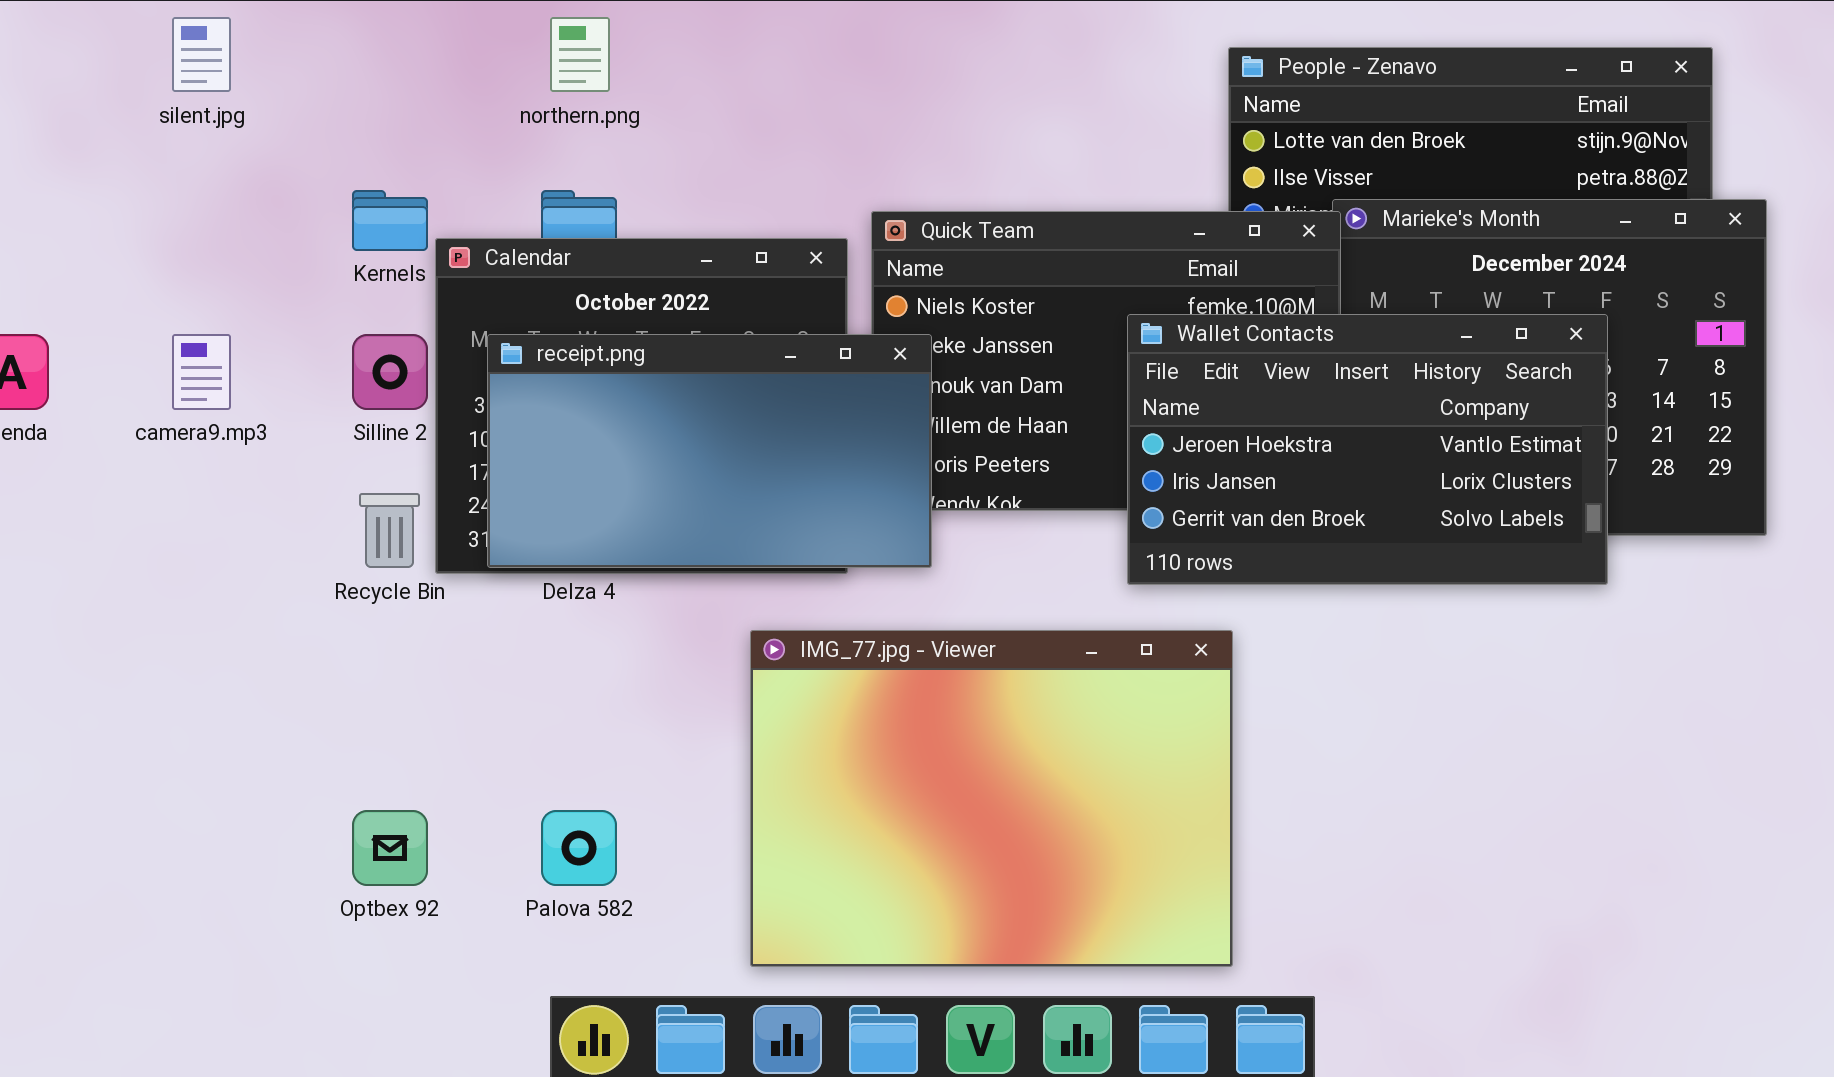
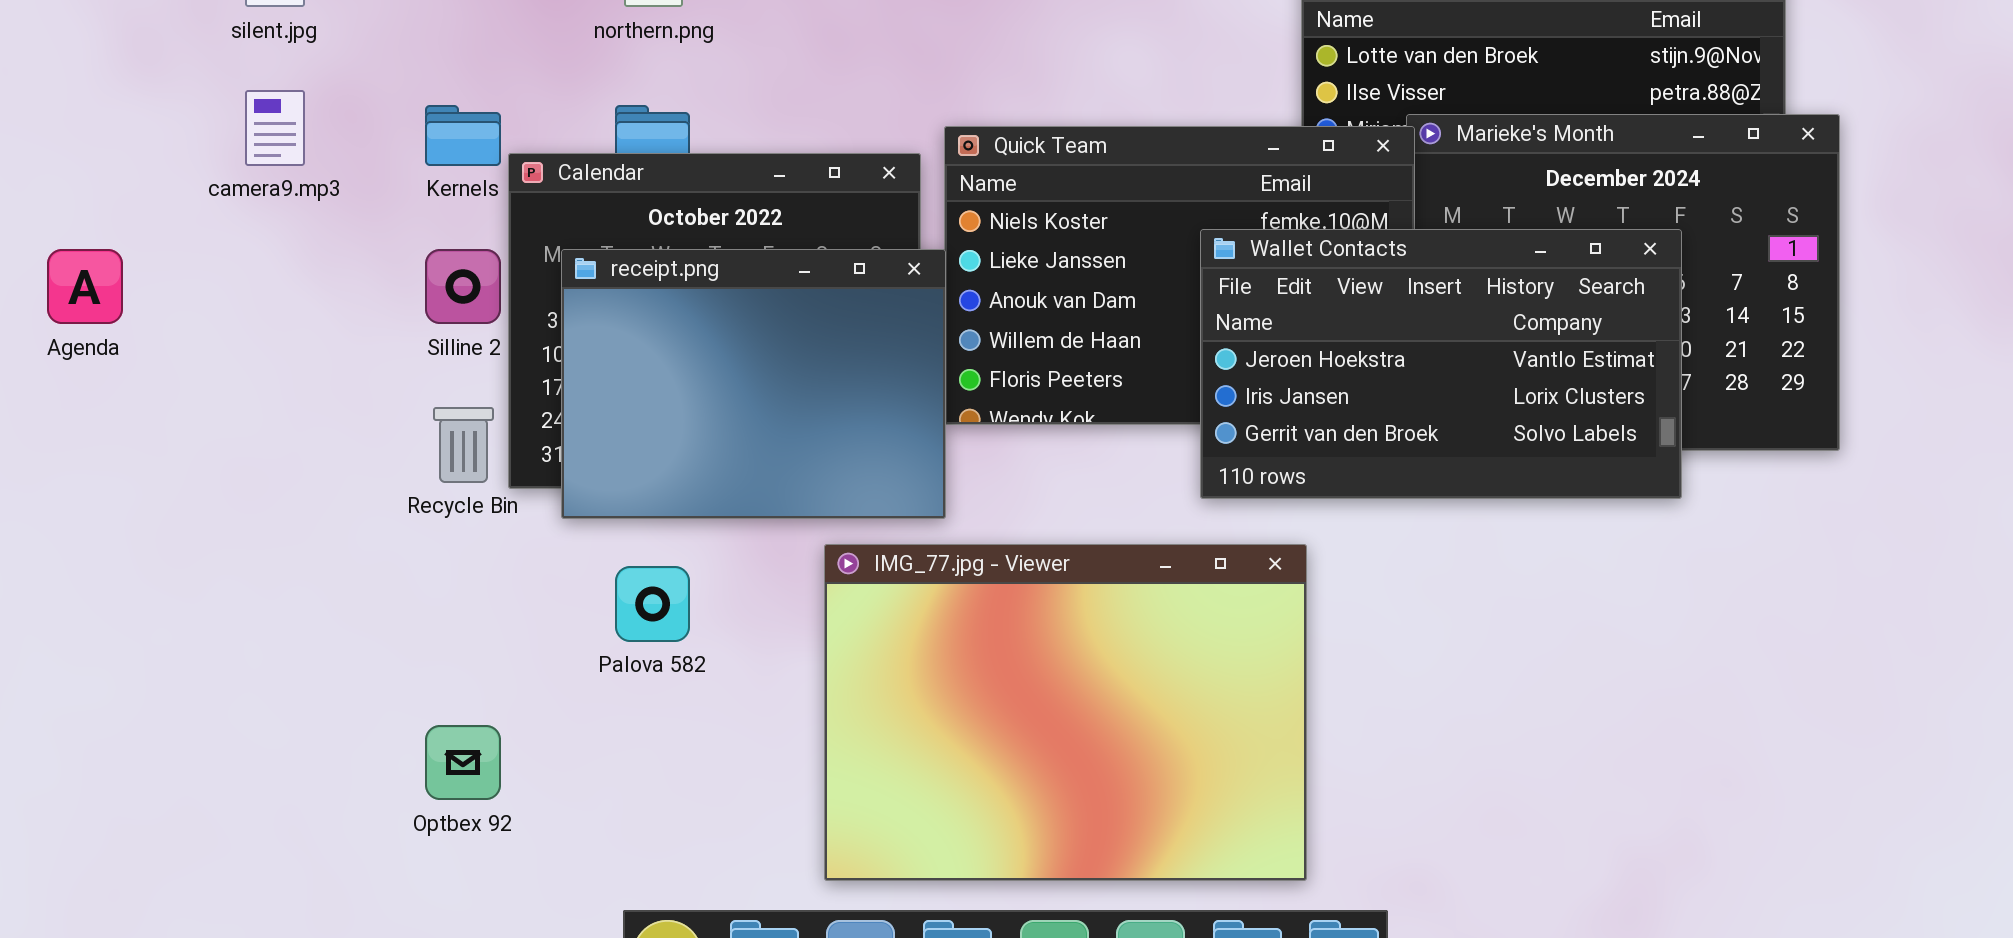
camera9.mp3: [172,334,231,410] -> [245,90,305,166], moved
receipt.png: [487,334,932,568] -> [561,249,946,519], resized
Palova 582: [541,810,617,886] -> [615,566,690,642], moved

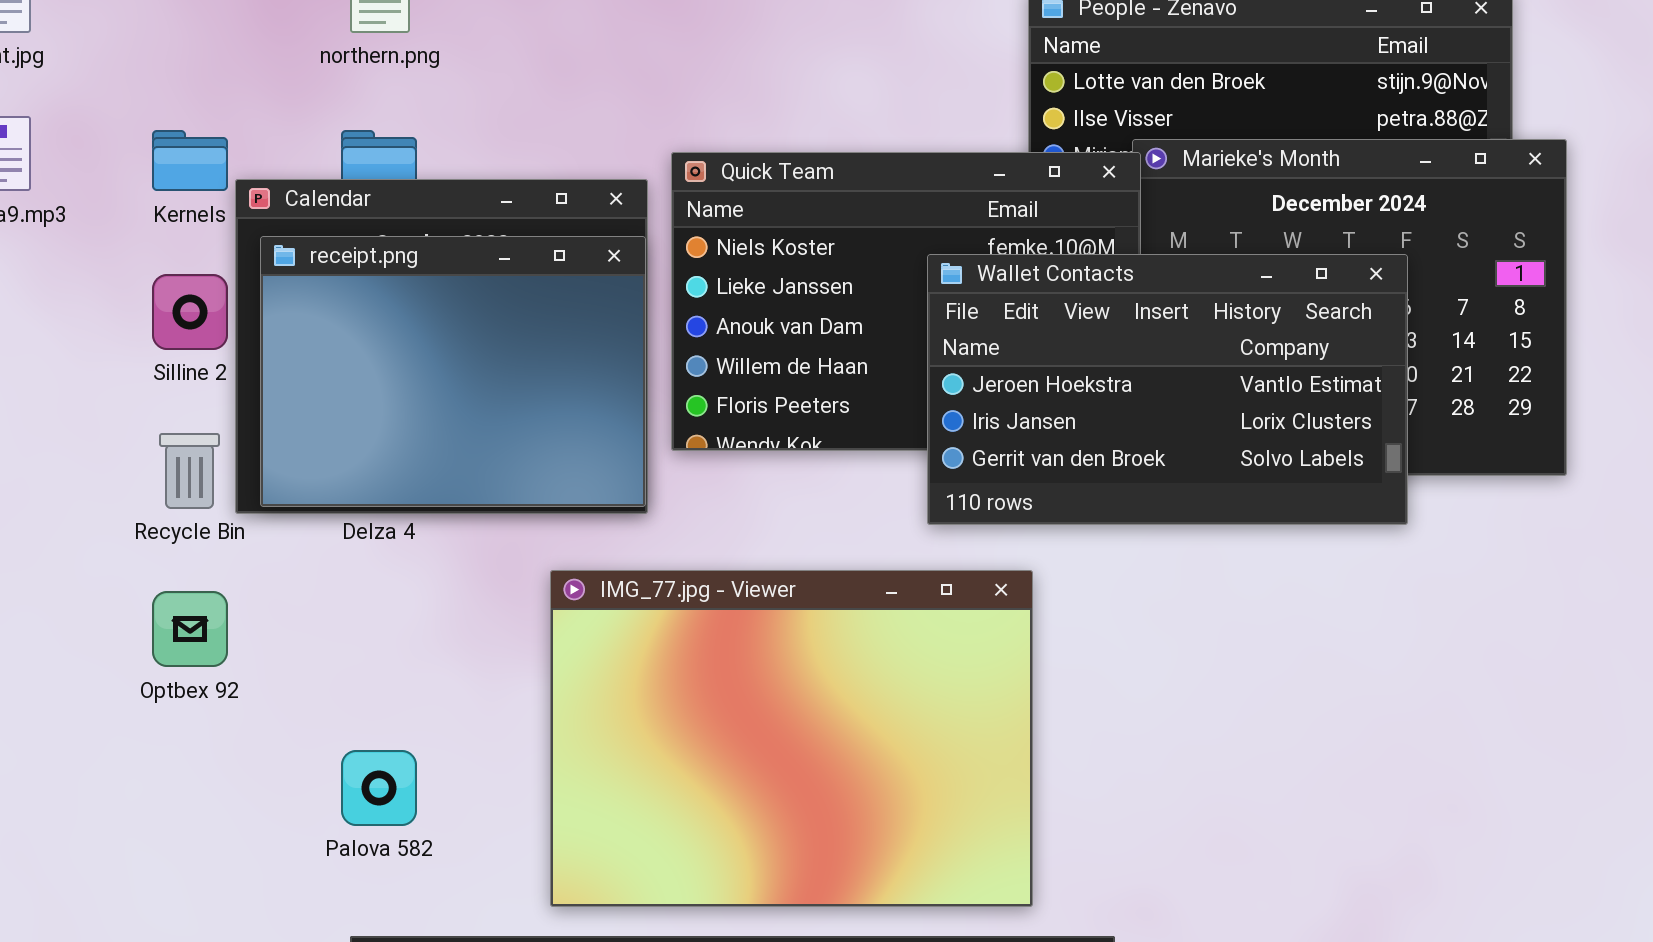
receipt.png: [561,249,946,519] -> [260,236,646,507], moved
Palova 582: [615,566,690,642] -> [341,750,417,826], moved
Optbex 92: [425,725,501,800] -> [152,591,228,667], moved

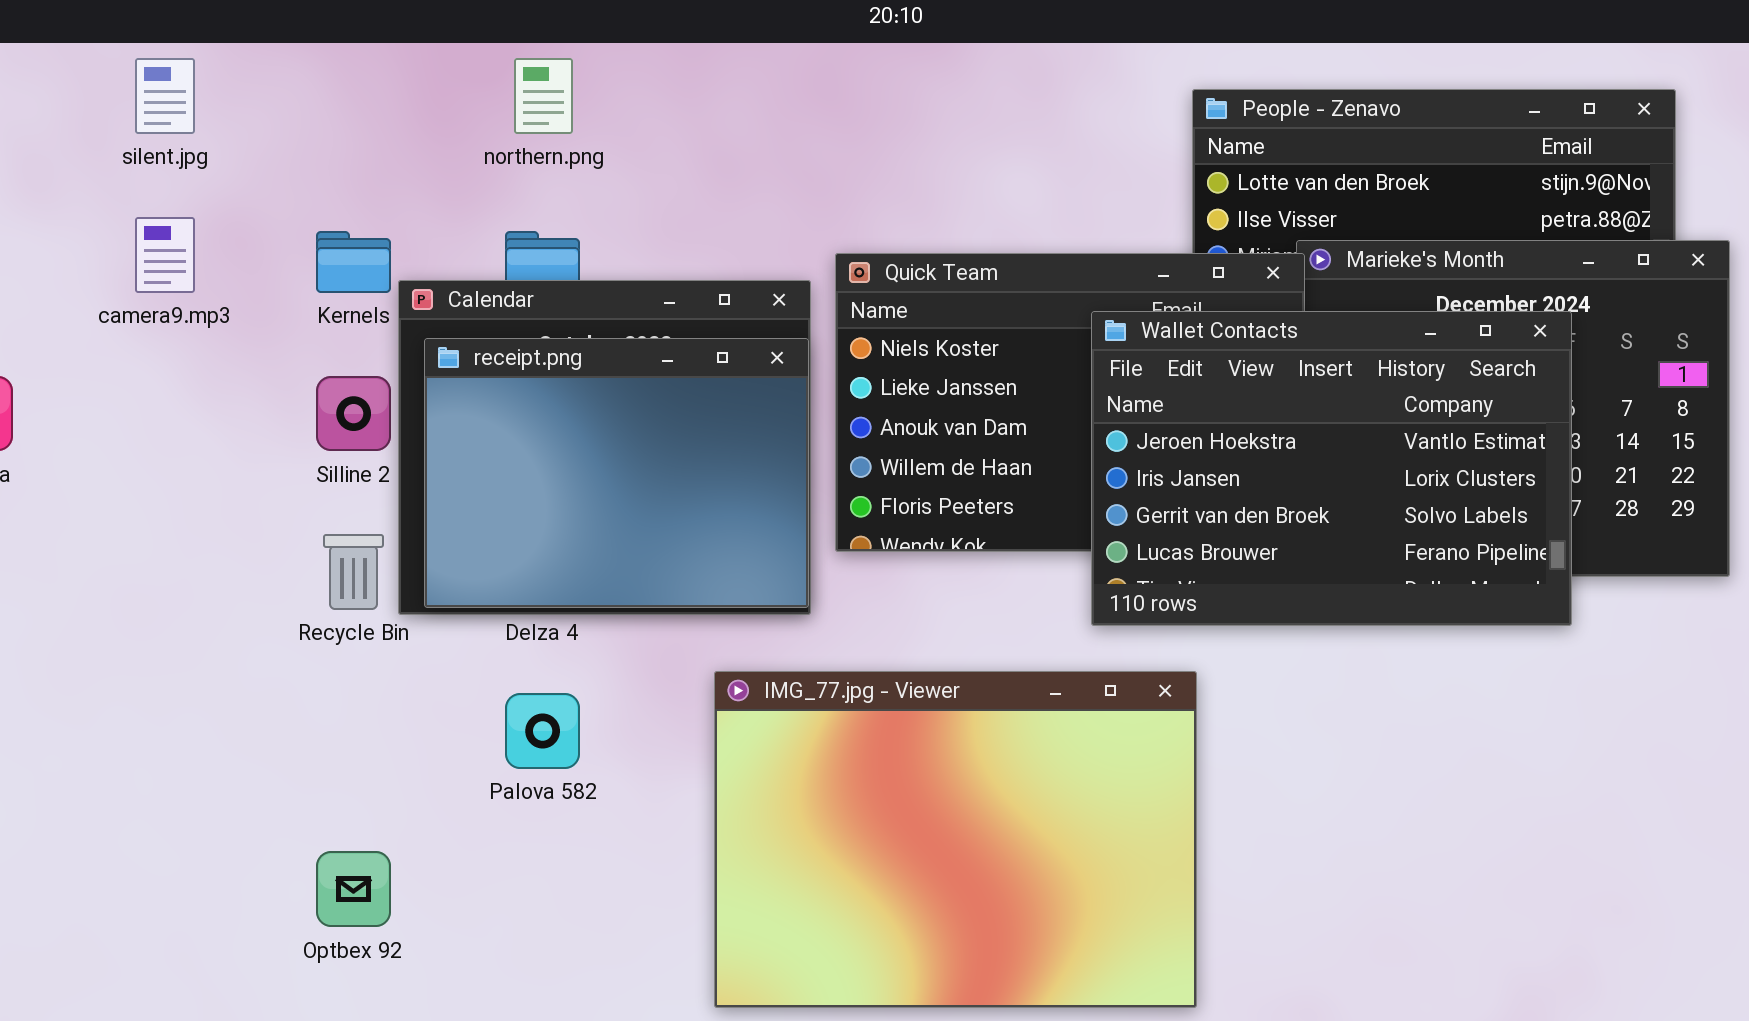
Wallet Contacts: [927,254,1408,525] -> [1091,311,1572,626], resized
Optbex 92: [152,591,228,667] -> [316,851,391,927], moved
Palova 582: [341,750,417,826] -> [505,693,580,769], moved

